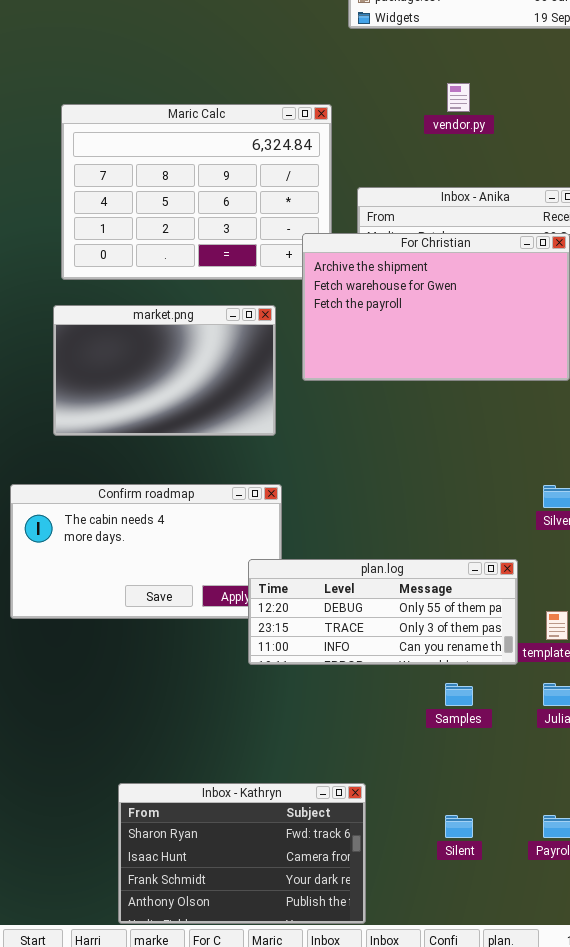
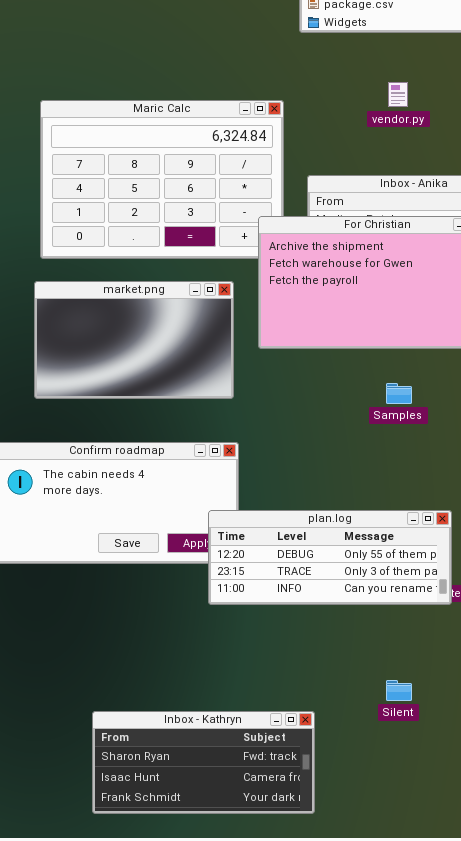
Samples: [445,683,473,706] -> [386,383,412,404], moved
Inbox - Kathryn: [118,783,366,924] -> [92,711,315,814], resized
Silent: [445,815,473,838] -> [386,680,412,701], moved

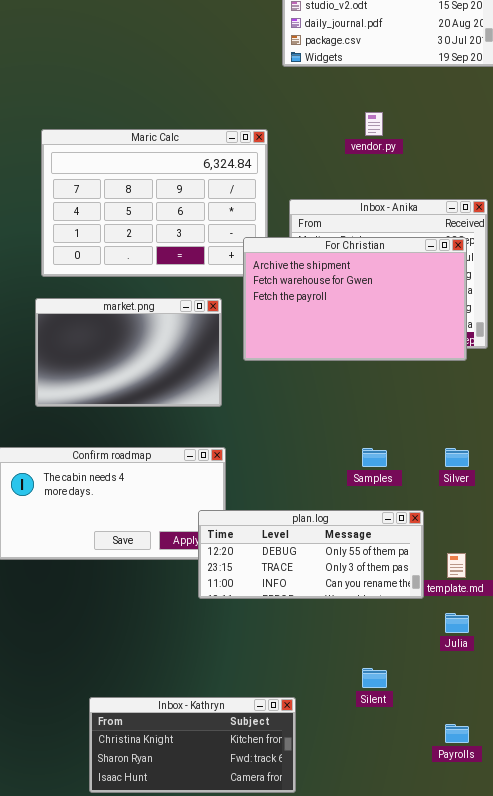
Samples: [386,383,412,404] -> [362,448,387,467], moved
Inbox - Kathryn: [92,711,315,814] -> [89,697,296,793], scrolled up 1 row

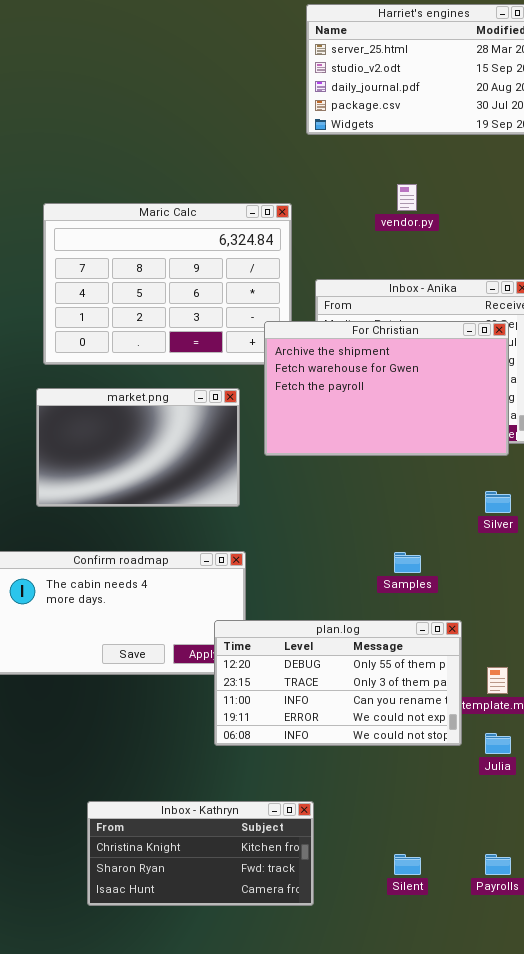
Silver: [445,448,469,467] -> [485,491,511,513], moved
plan.log: [198,510,424,599] -> [214,620,462,746], resized
Silent: [362,668,387,688] -> [394,854,421,875], moved
Inbox - Kathryn: [89,697,296,793] -> [87,801,314,906], moved

